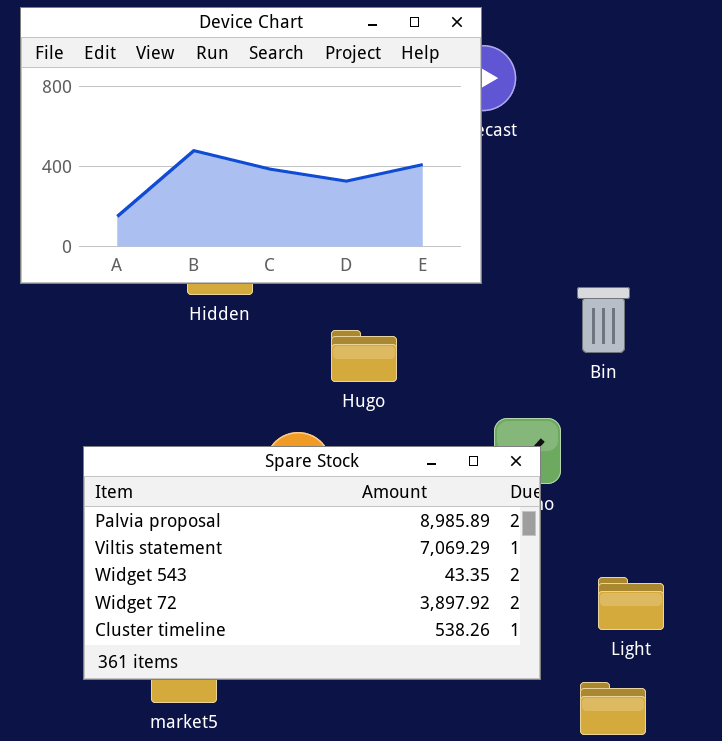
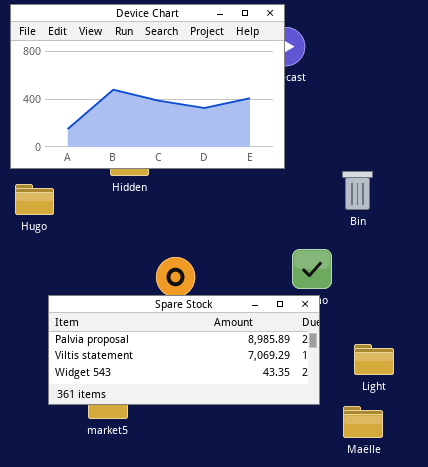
Hugo: [331,330,397,382] -> [15,184,54,215], moved
Spare Stock: [83,446,541,680] -> [48,295,320,405], resized

